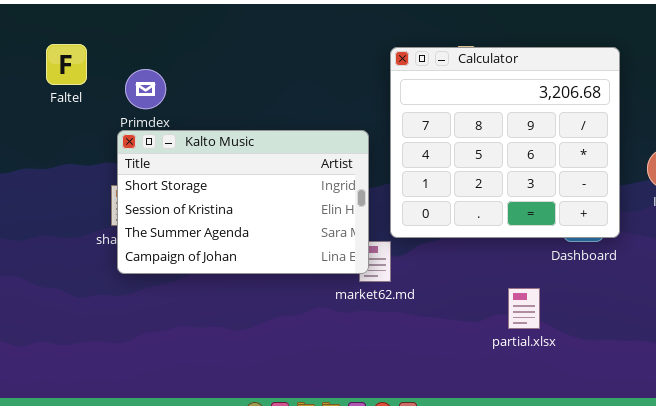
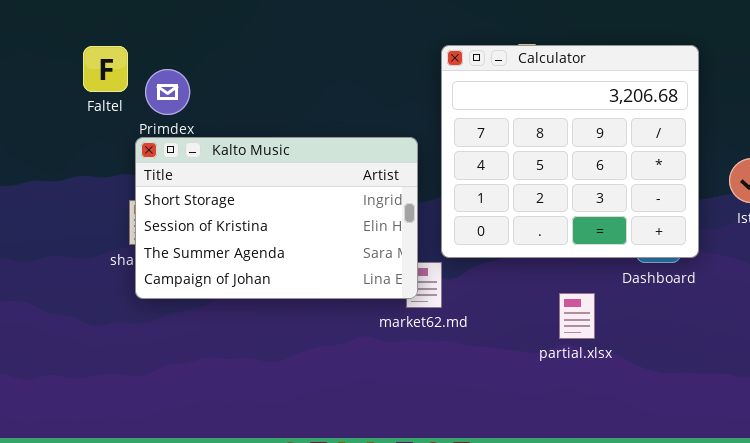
Faltel: [46,44,87,85] -> [83,46,128,92], moved
partial.xlsx: [508,288,540,329] -> [559,293,595,339], moved

